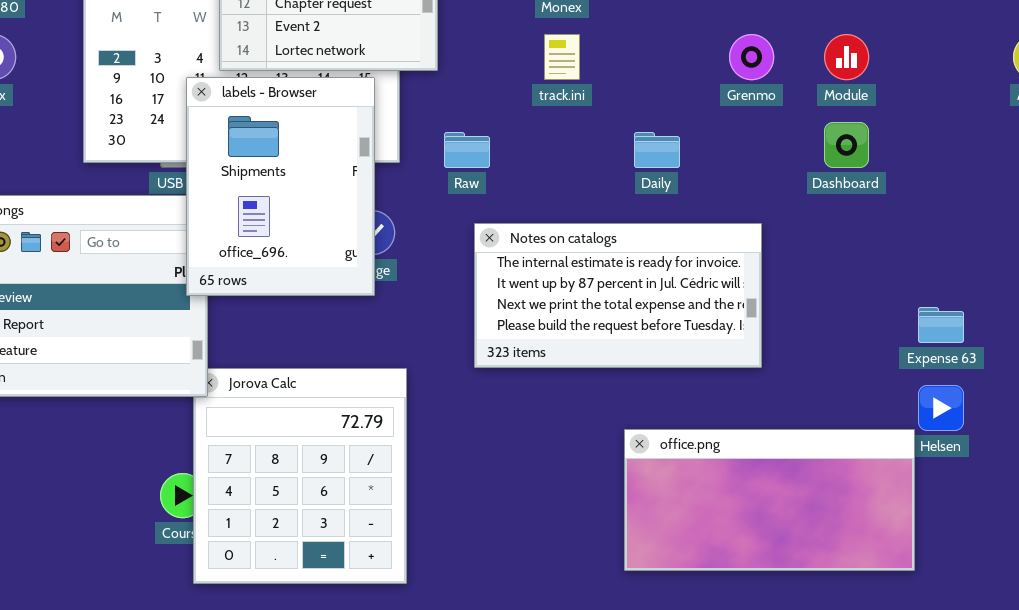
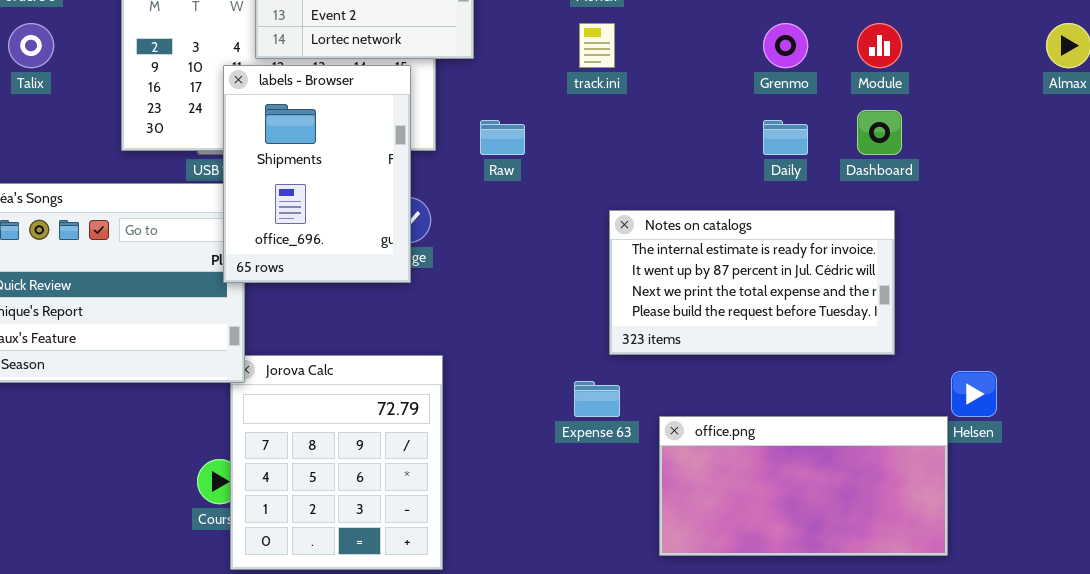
Daily: [634,132,680,168] -> [763,120,808,155], moved
Notes on catalogs: [474,223,762,368] -> [609,210,895,355], moved
Expense 63: [918,307,964,343] -> [574,381,620,417], moved

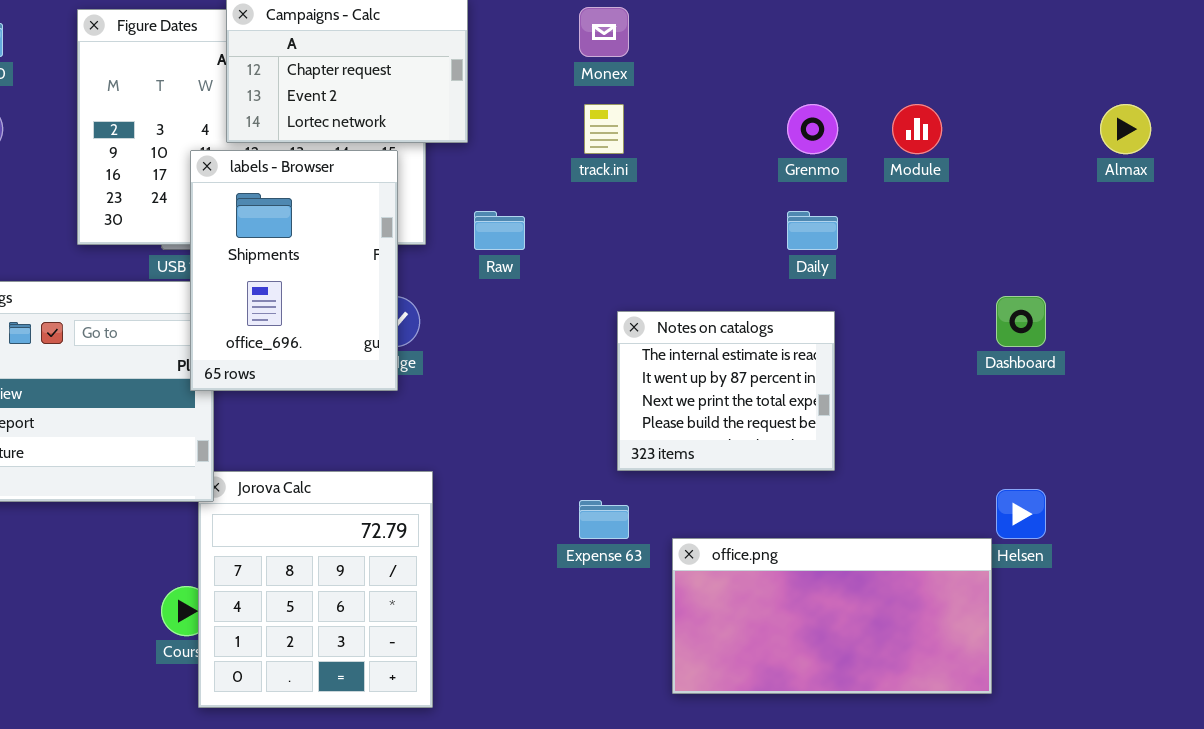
Dashboard: [857,110,902,155] -> [996,296,1046,347], moved
Notes on catalogs: [609,210,895,355] -> [617,311,835,471], resized

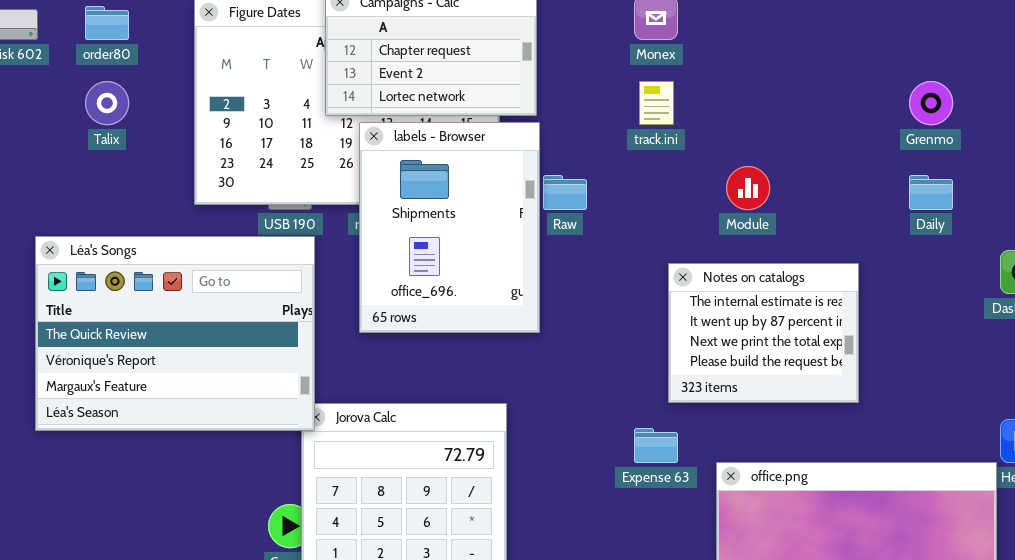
Grenmo: [787,104,838,154] -> [909,81,953,125], moved
Module: [892,104,942,154] -> [726,166,770,210], moved
labels - Browser: [190,150,398,391] -> [359,122,540,333], moved
Daily: [787,211,838,250] -> [909,175,953,210], moved

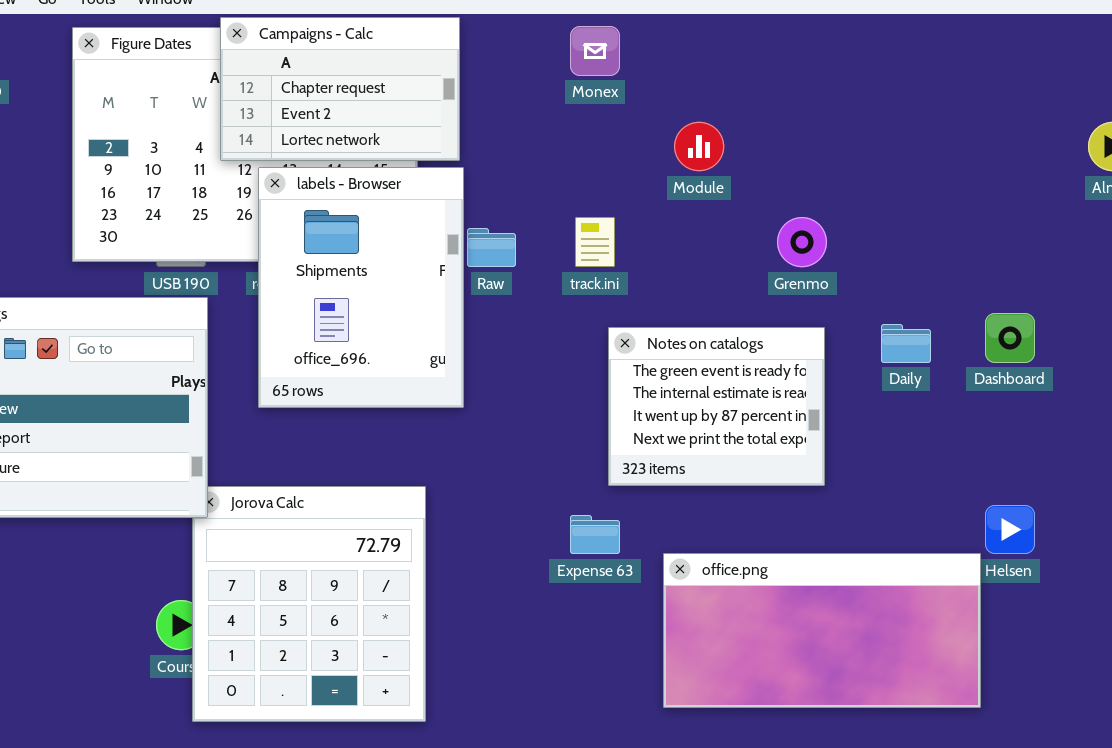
track.ini: [639,81,674,125] -> [575,217,615,267], moved
Grenmo: [909,81,953,125] -> [777,217,827,267], moved
Module: [726,166,770,210] -> [674,122,724,171], moved
Daily: [909,175,953,210] -> [881,324,931,363], moved
Notes on catalogs: [668,263,859,403] -> [608,327,825,486], scrolled up 1 row

